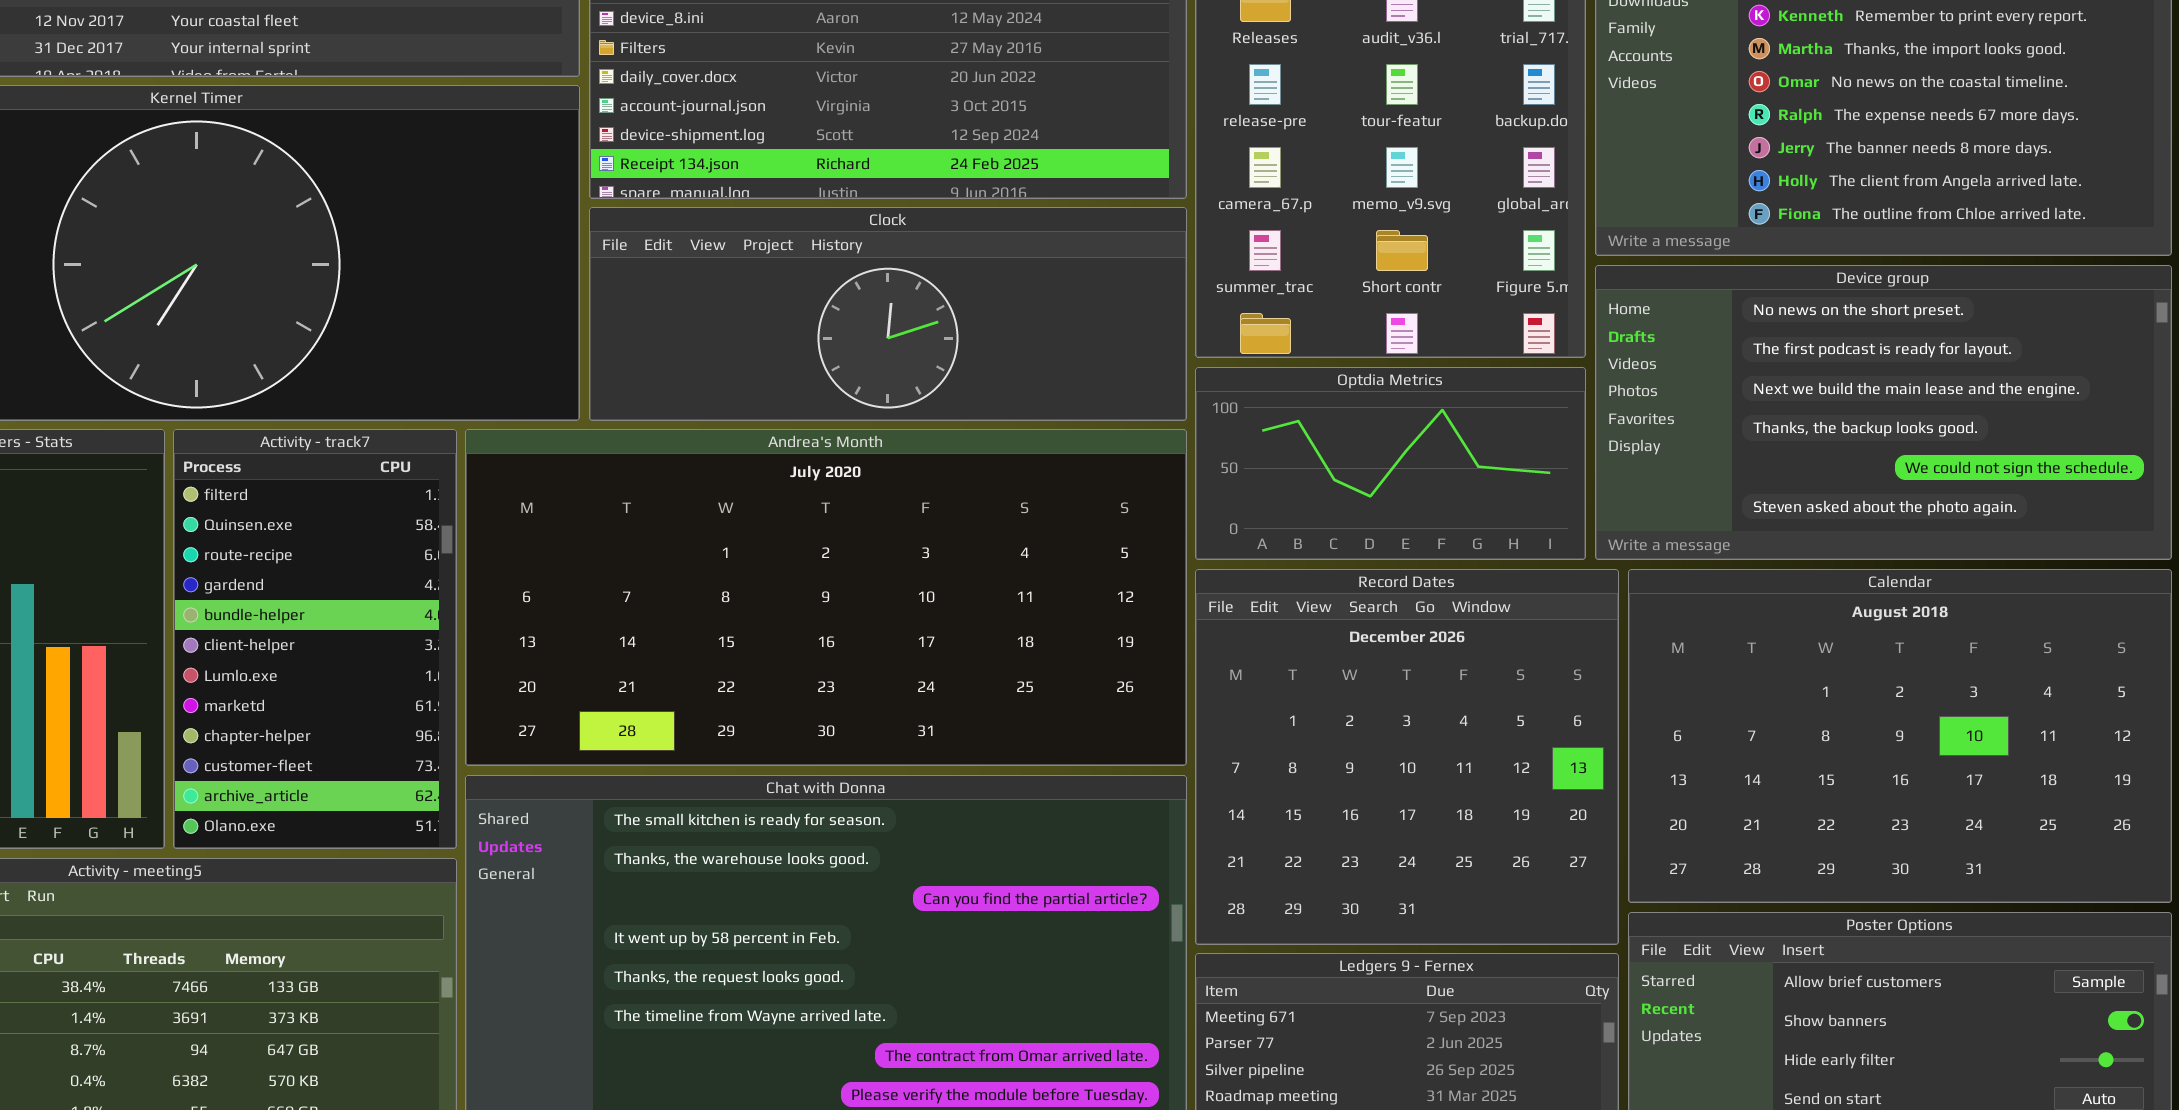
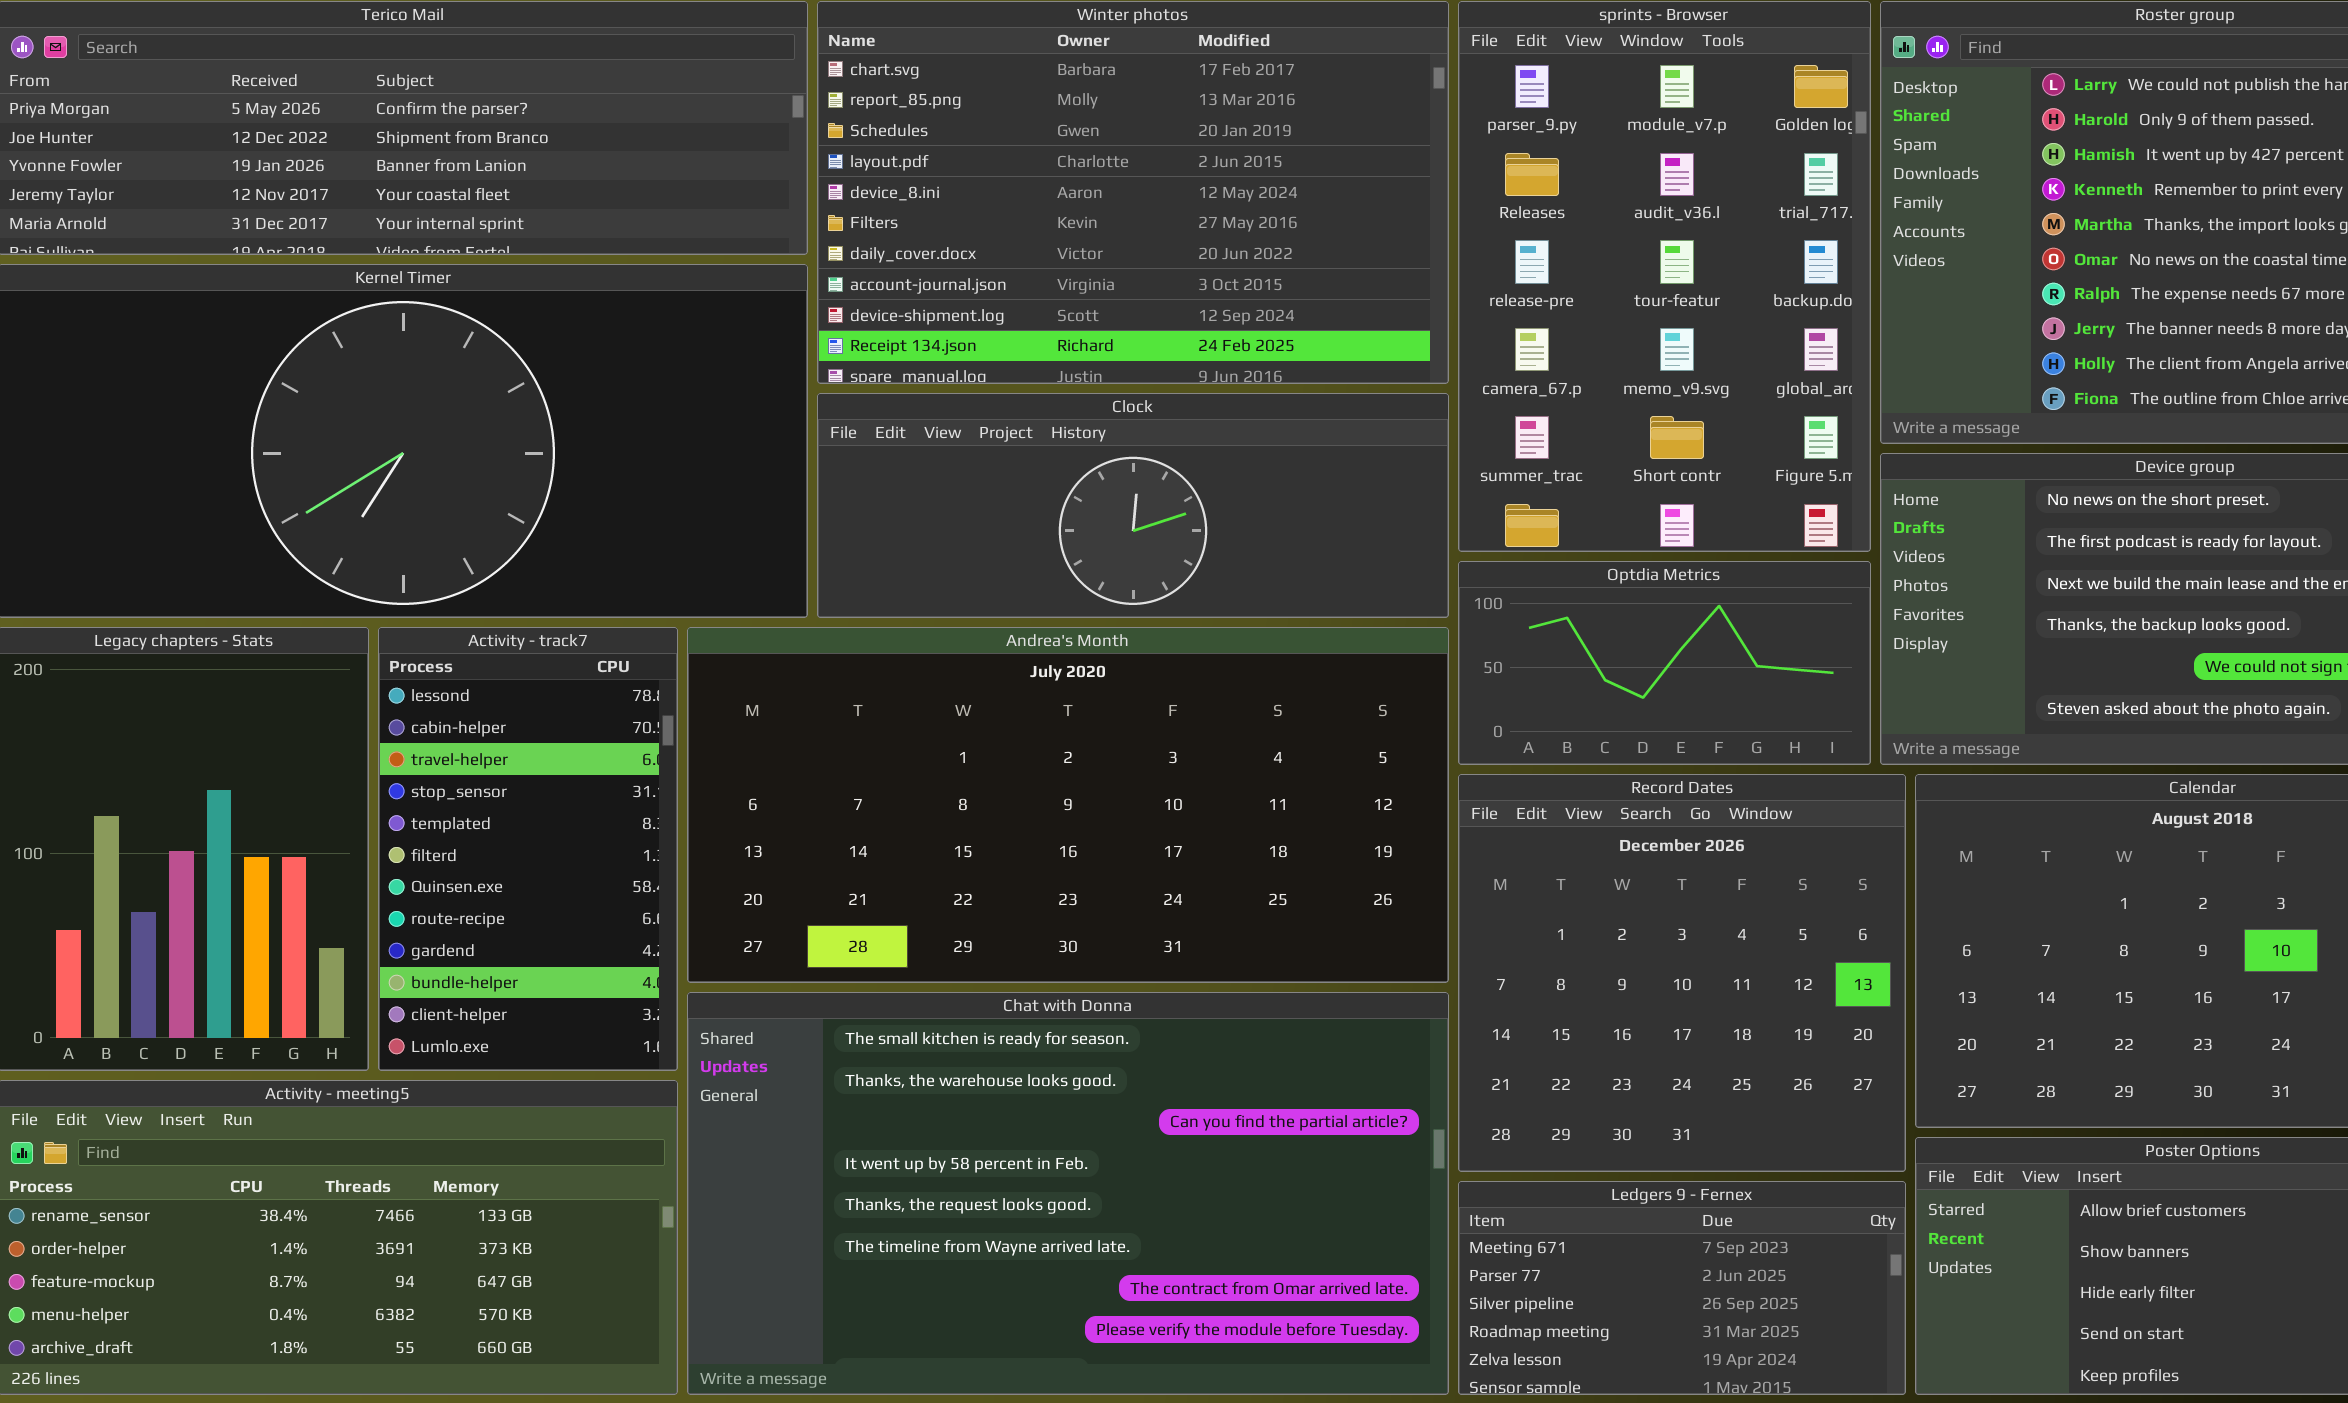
Activity - track7: [173,429,457,849] -> [378,627,678,1071], scrolled up 5 rows

